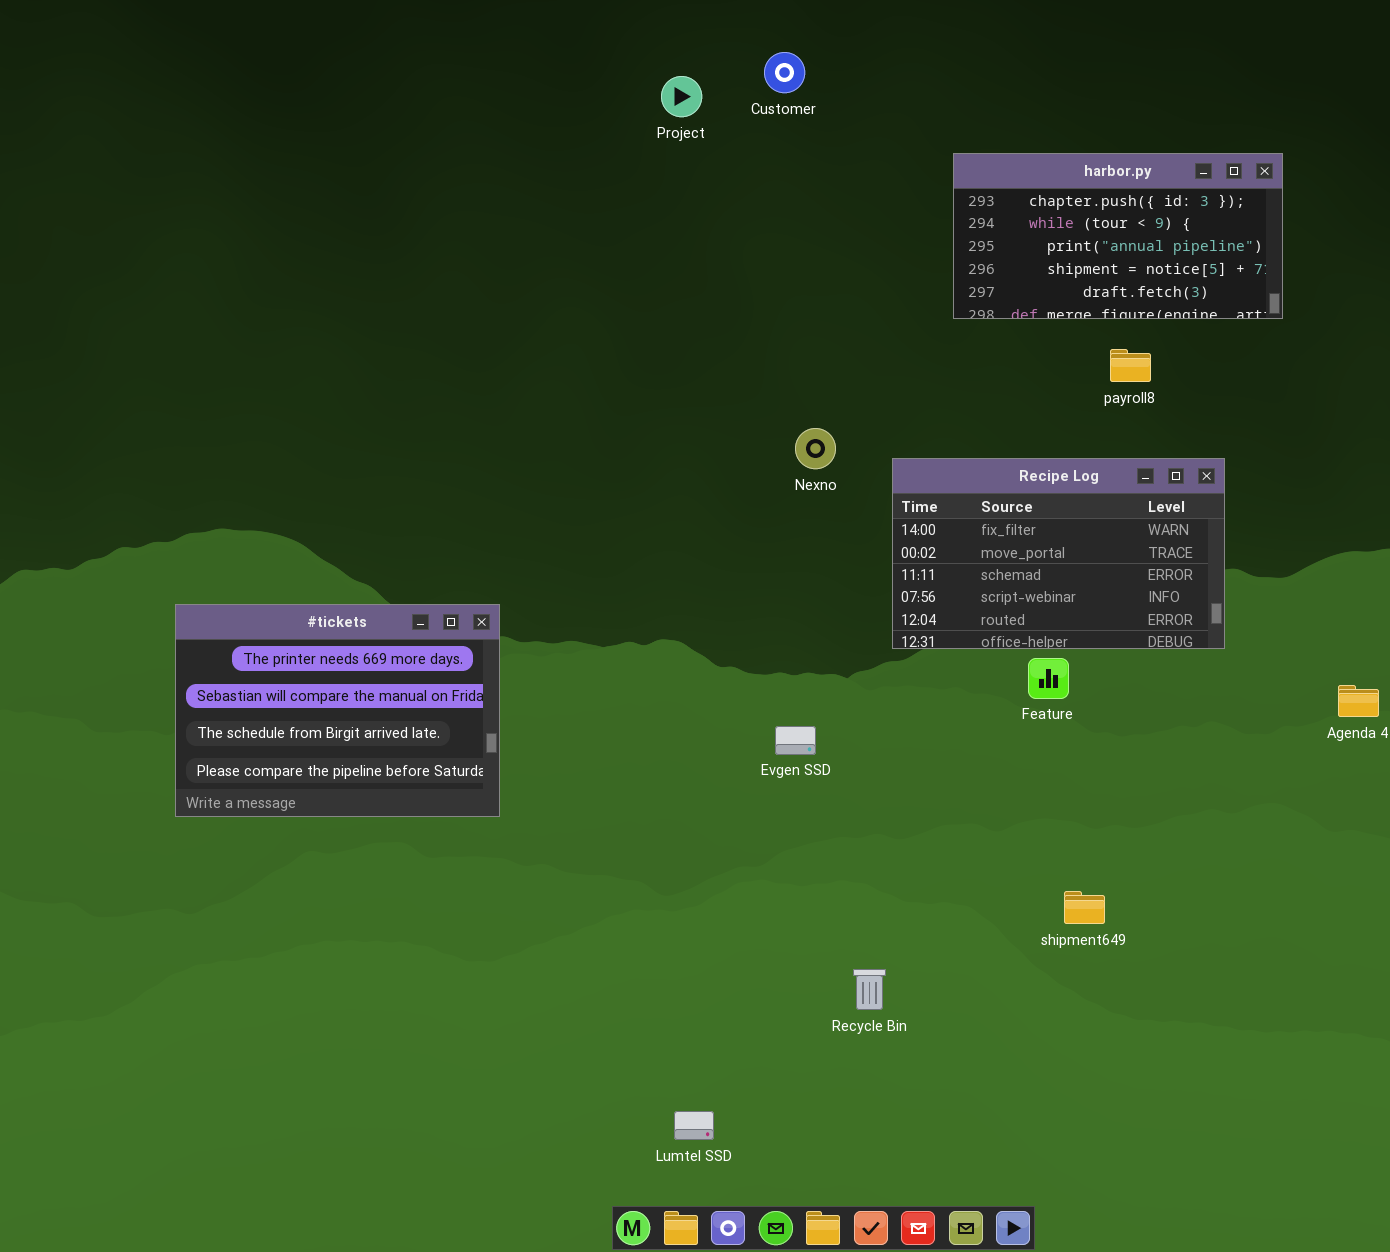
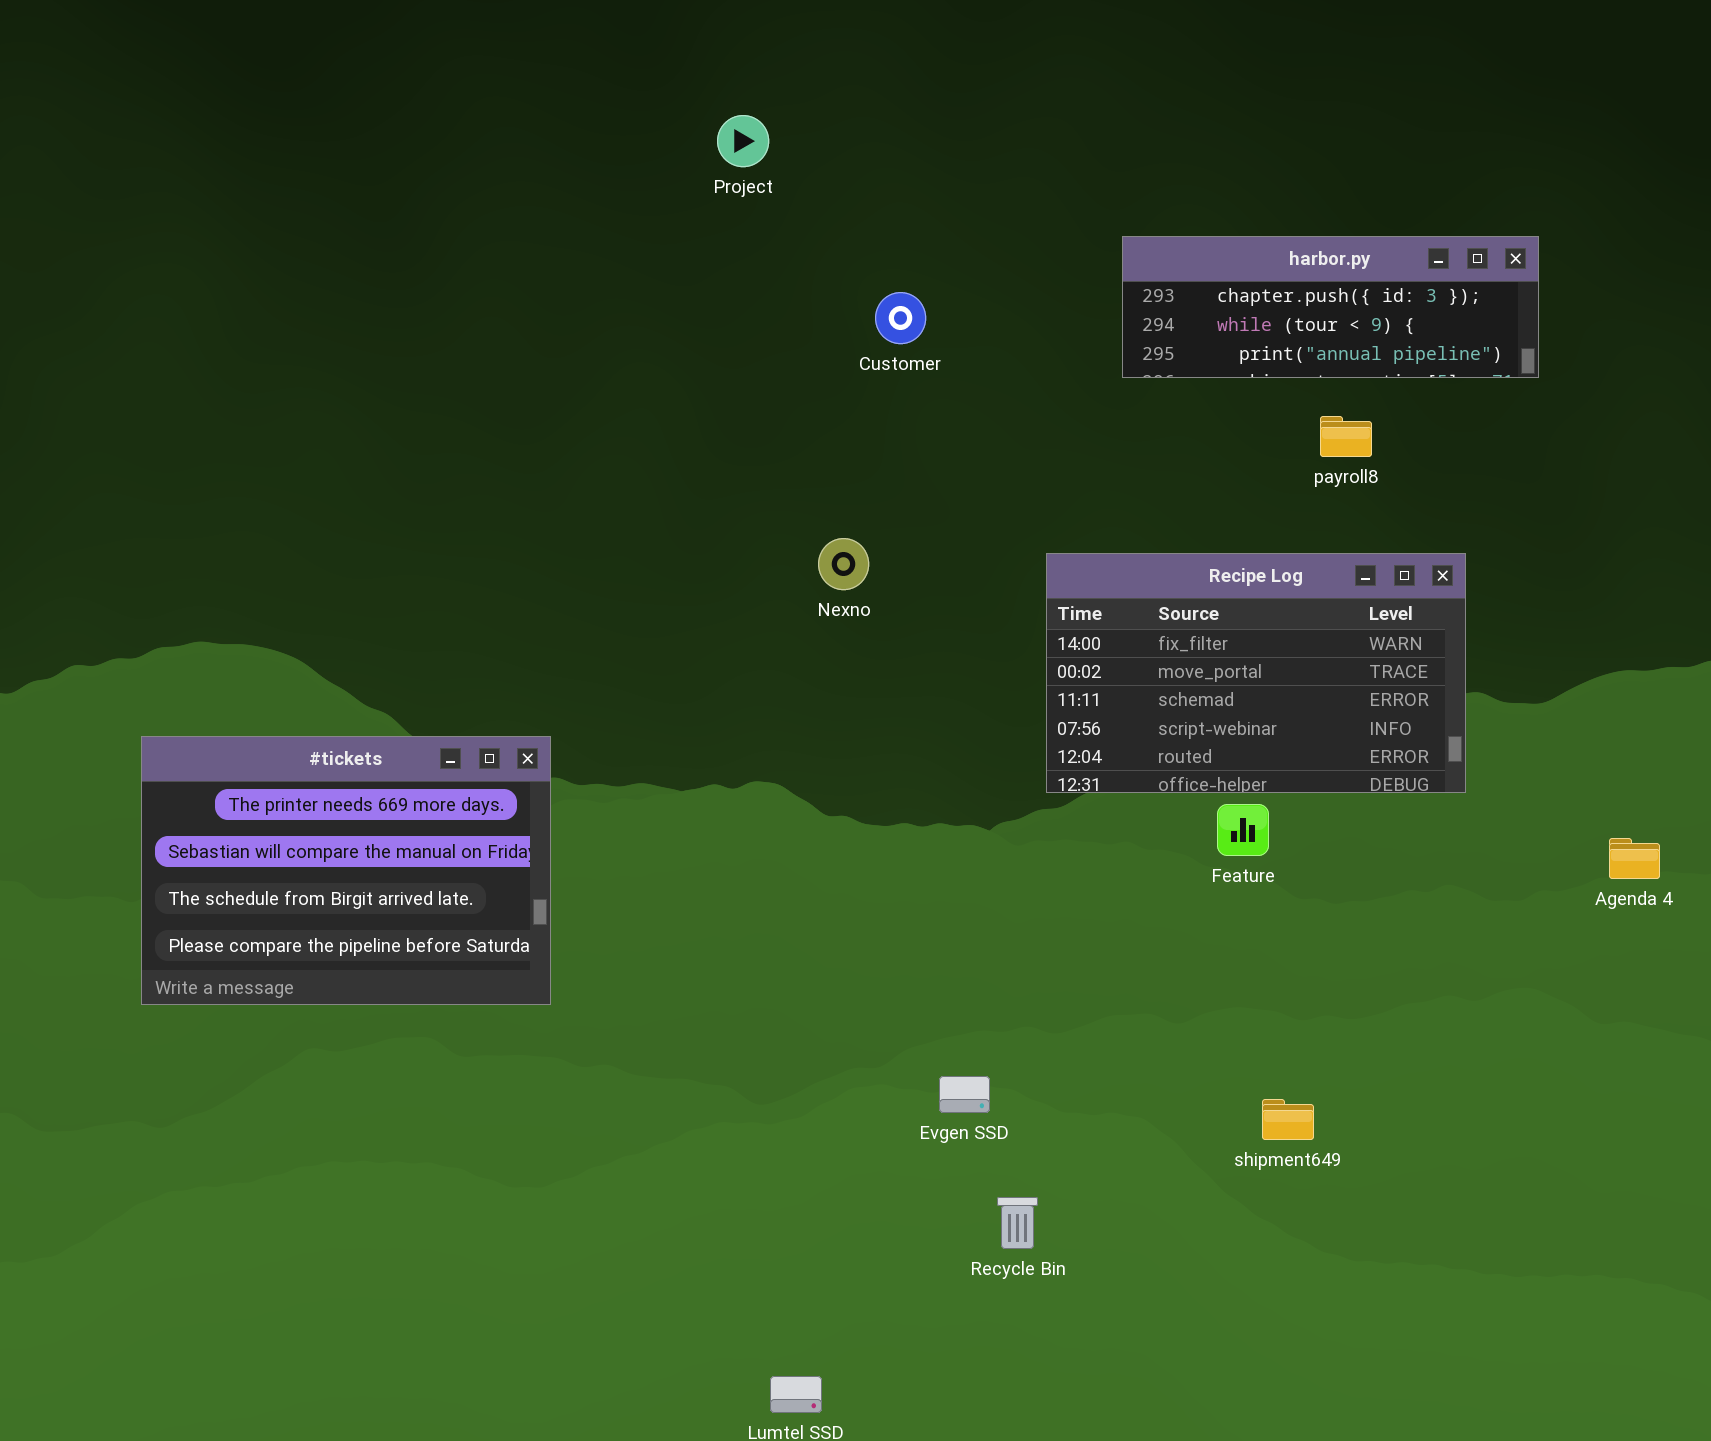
Customer: [764,52,805,93] -> [875,292,926,344], moved
Project: [661,76,702,117] -> [717,115,769,167], moved
harbor.py: [953,153,1283,319] -> [1122,236,1539,378], resized
Nexno: [795,428,836,469] -> [818,538,869,590], moved
Evgen SSD: [775,726,816,755] -> [939,1076,990,1113], moved

